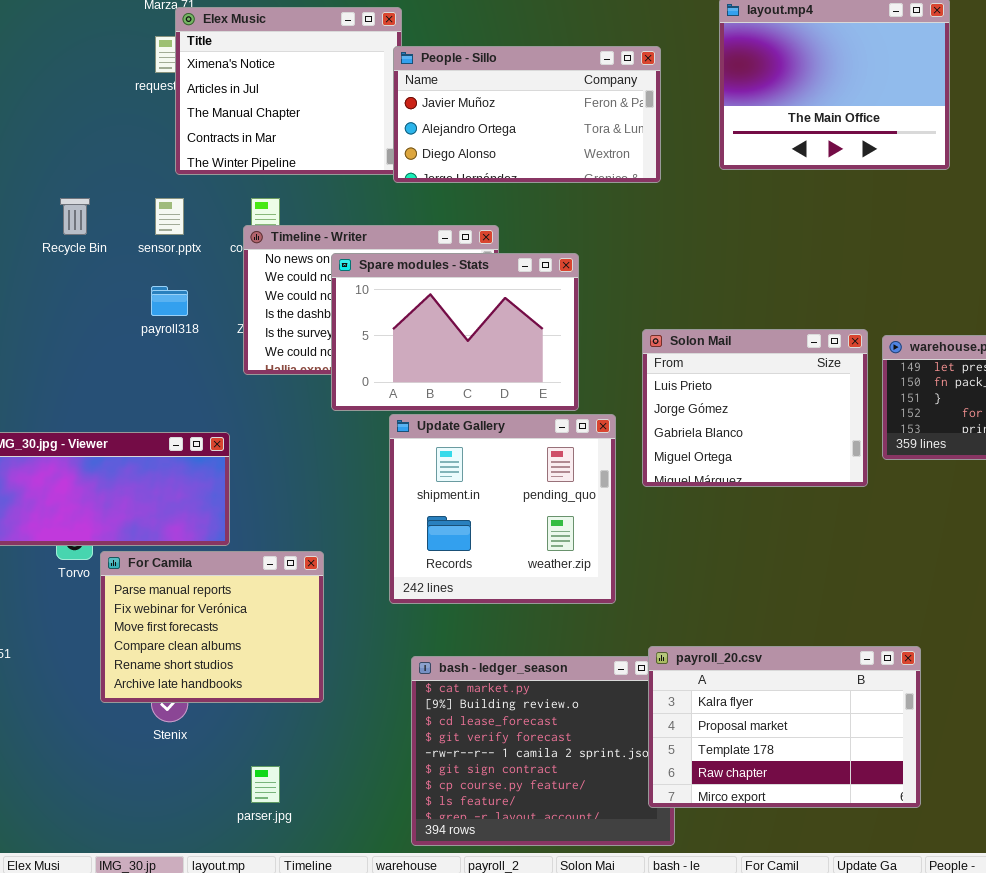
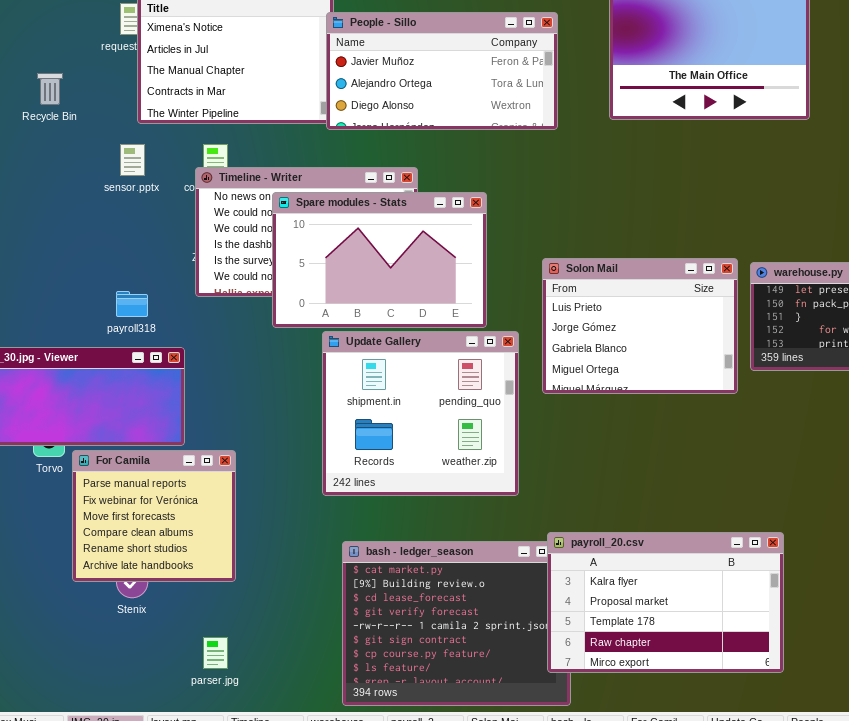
Recycle Bin: [60,198,90,235] -> [37,73,63,105], moved
payroll318: [151,286,188,316] -> [116,291,148,317], moved
For Camila: [100,551,324,703] -> [72,450,236,582], resized

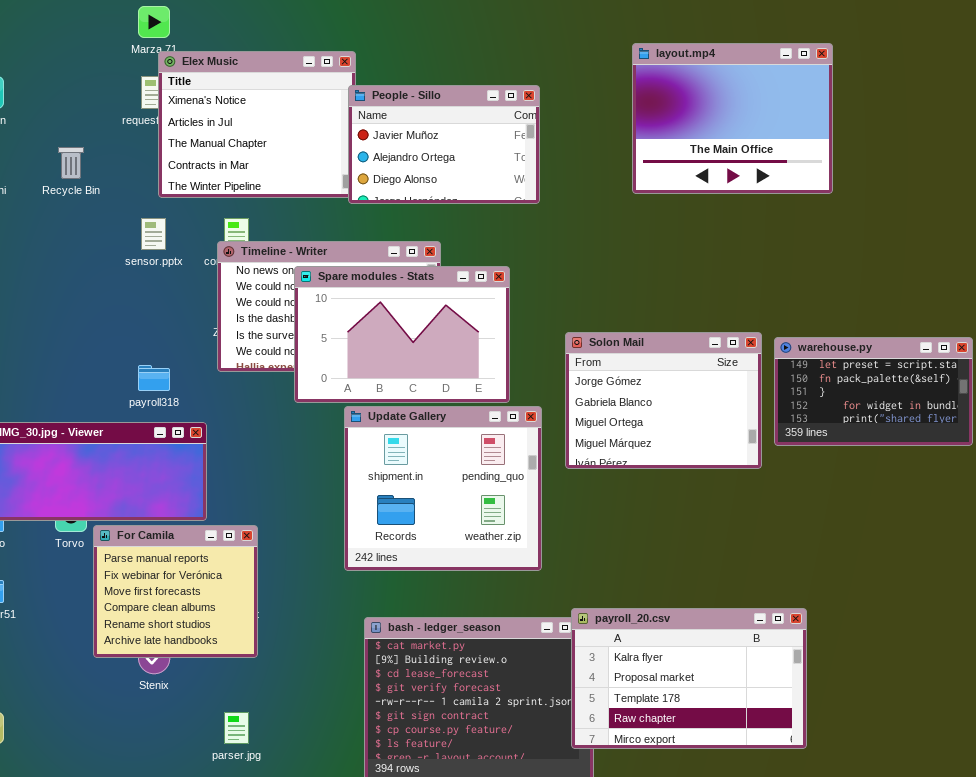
People - Sillo: [326,12,558,130] -> [348,85,540,204], resized
Solon Mail: [542,258,738,394] -> [565,332,762,469], scrolled down 1 row

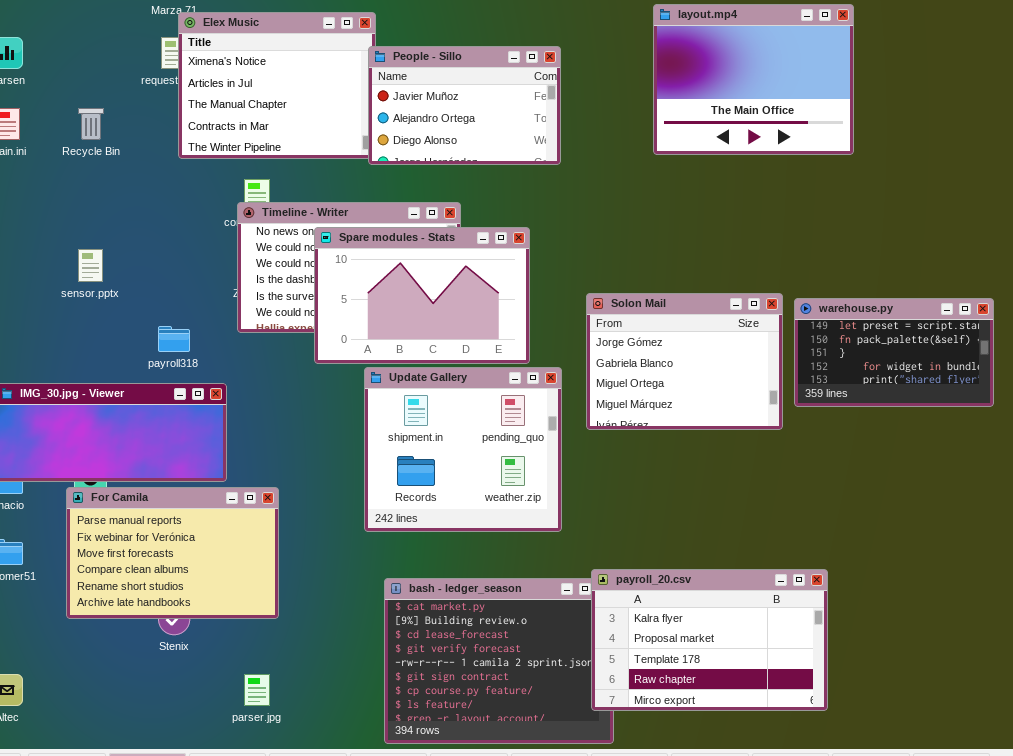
sensor.pptx: [141,218,166,250] -> [78,249,103,282], moved
For Camila: [93,525,258,658] -> [66,487,279,619], resized

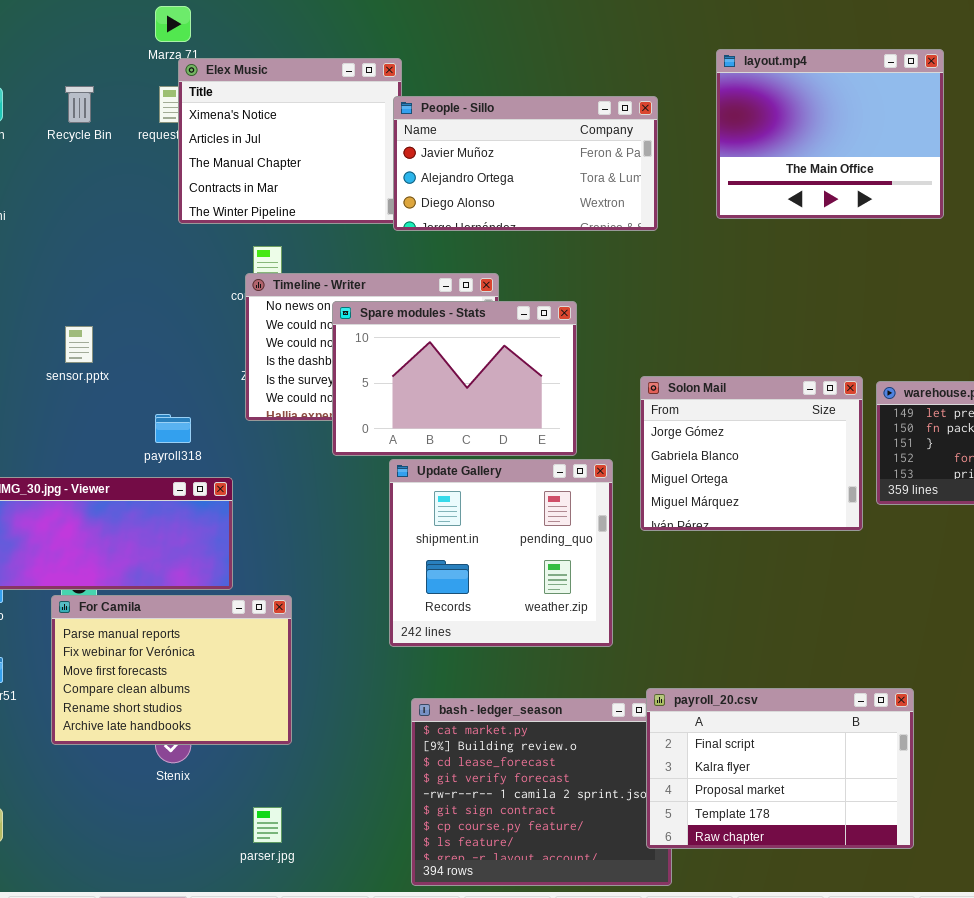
People - Sillo: [368,46,561,165] -> [393,96,658,231], resized
Recycle Bin: [78,108,104,140] -> [65,86,94,123], moved
payroll_20.csv: [591,569,828,711] -> [646,688,914,849], scrolled up 1 row

